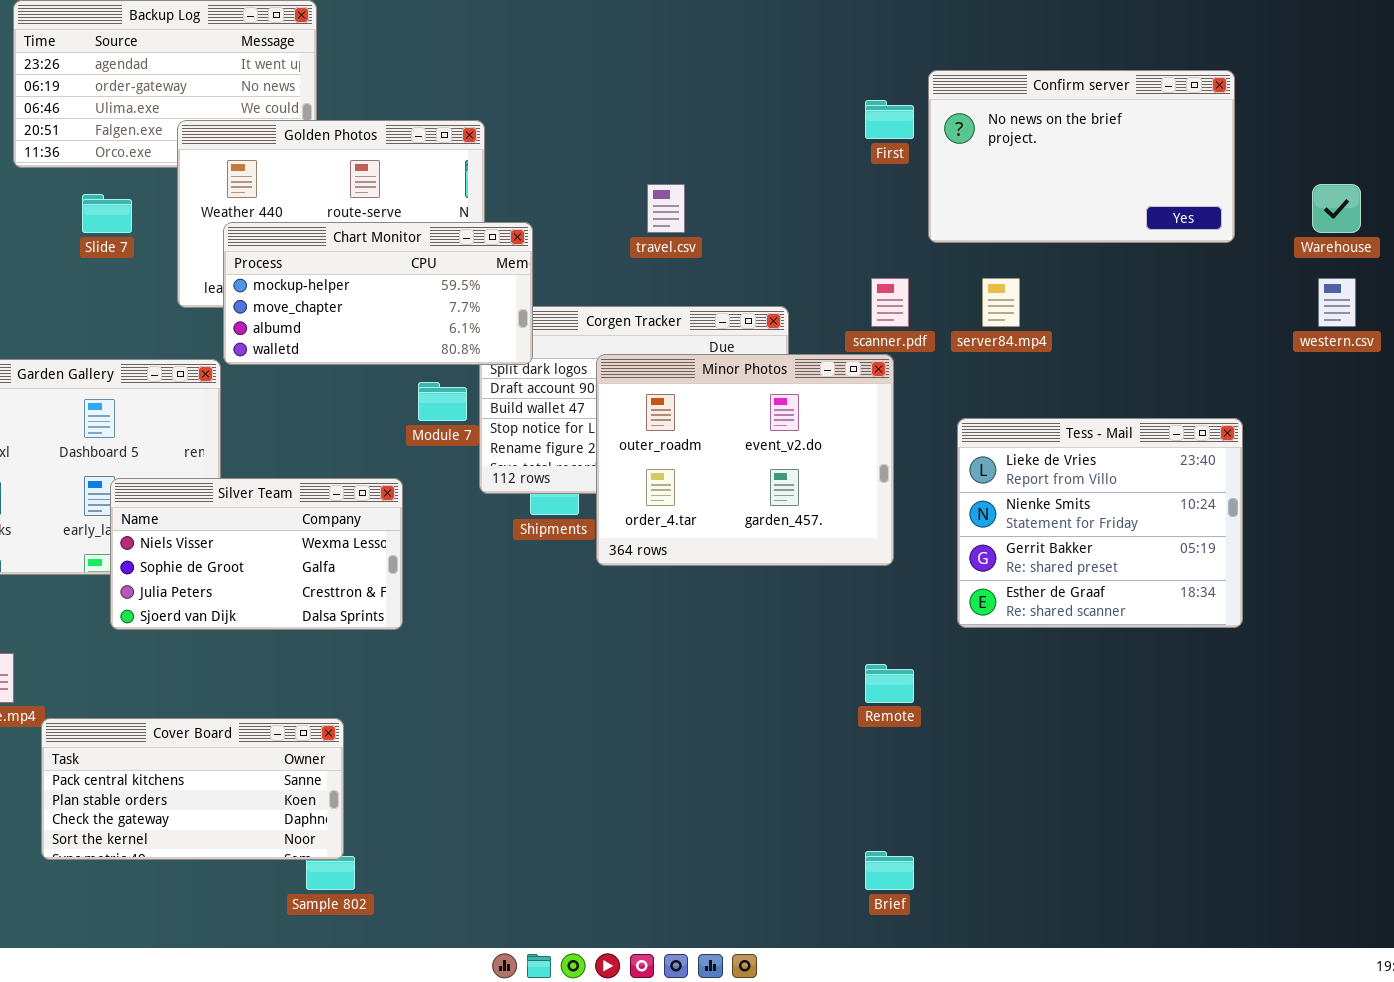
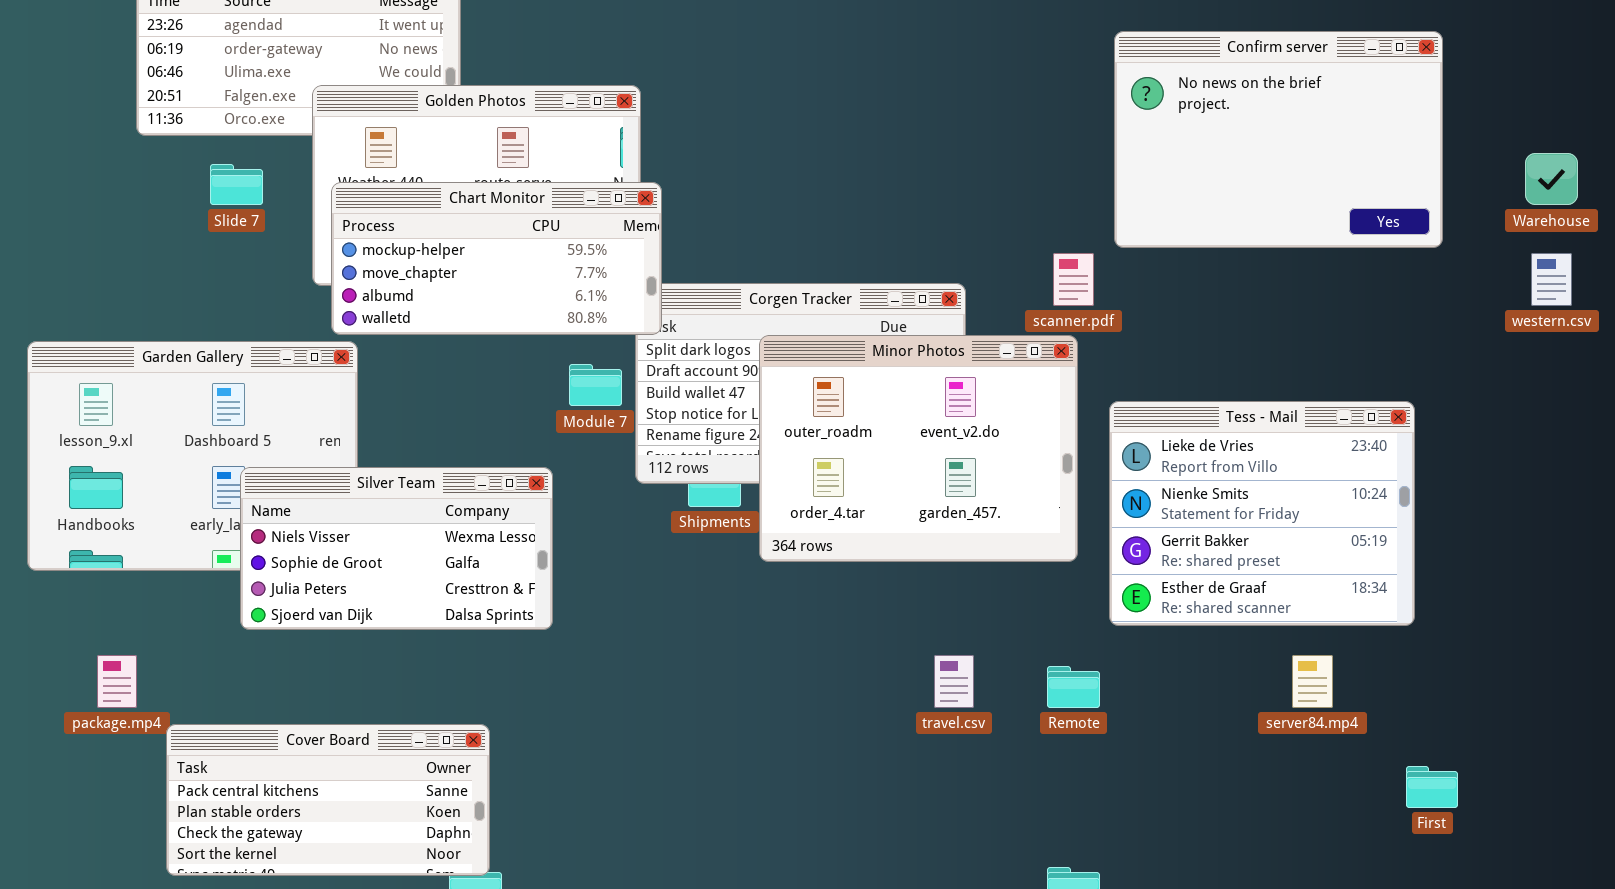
Confirm server: [928,70,1235,243] -> [1114,31,1443,248], resized
First: [865,100,914,139] -> [1406,766,1458,808], moved
travel.csv: [647,184,685,233] -> [934,655,974,708], moved
Chart Monitor: [223,222,533,365] -> [331,182,662,335], moved
server84.mp4: [982,278,1020,327] -> [1292,655,1333,708], moved
Tess - Mail: [957,418,1243,628] -> [1109,401,1415,626], moved

